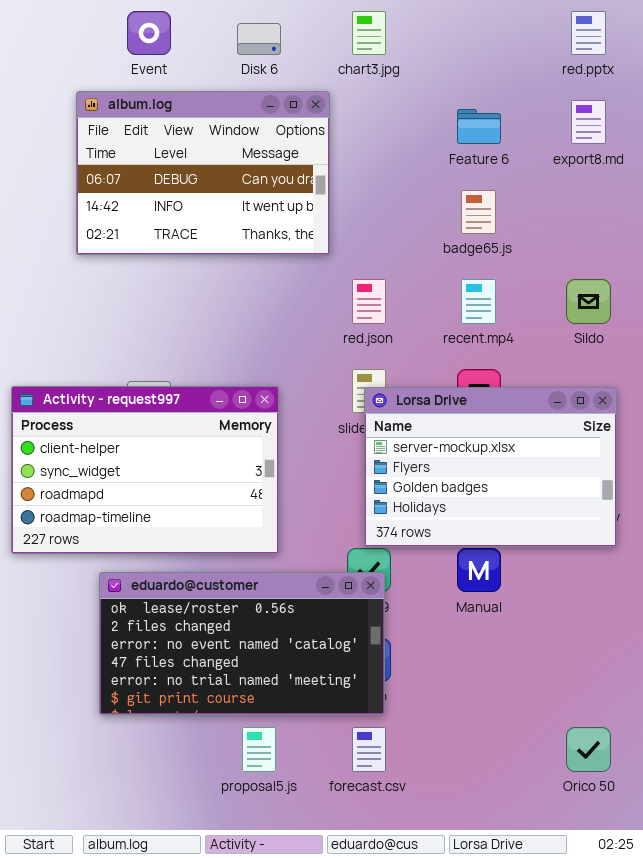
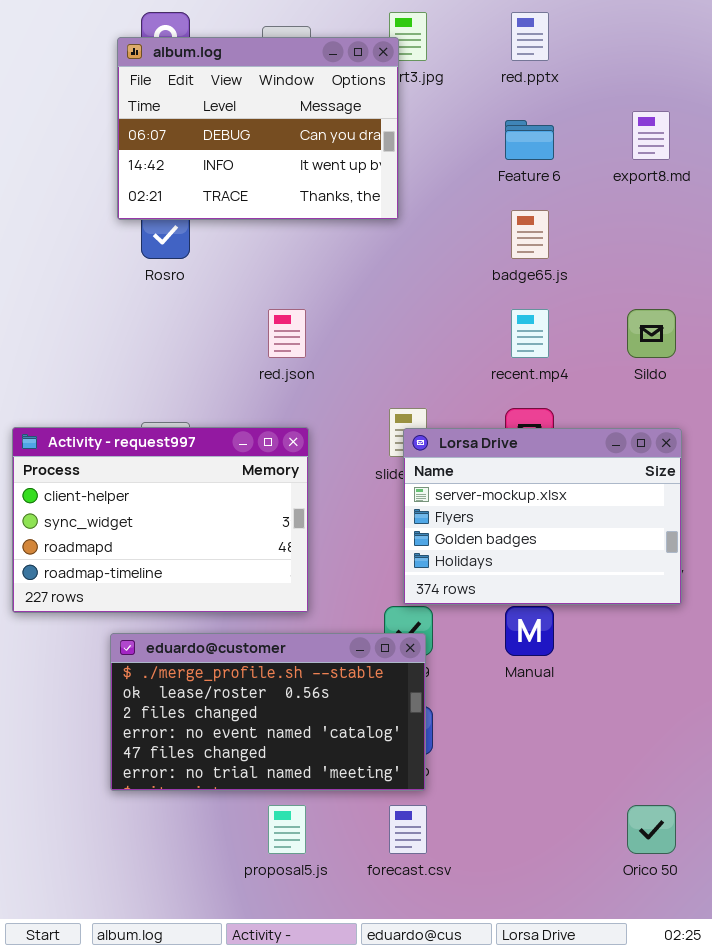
red.pptx: [571,11,606,55] -> [511,12,549,61], moved
album.log: [76,91,330,255] -> [117,37,399,220], moved
red.json: [352,279,386,324] -> [268,309,306,358], moved
eduardo@customer: [99,572,385,715] -> [110,633,426,791], scrolled up 1 row

